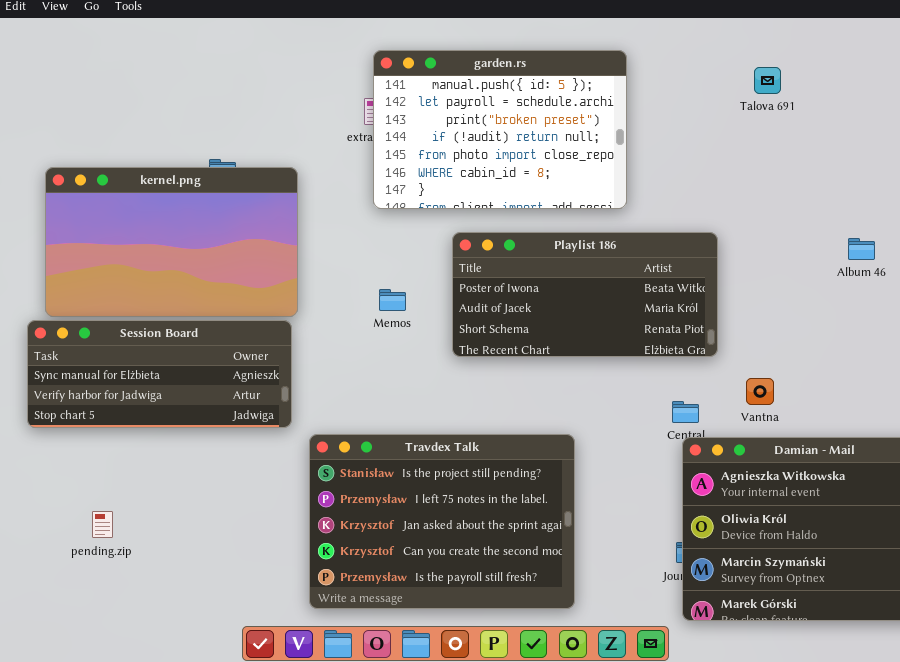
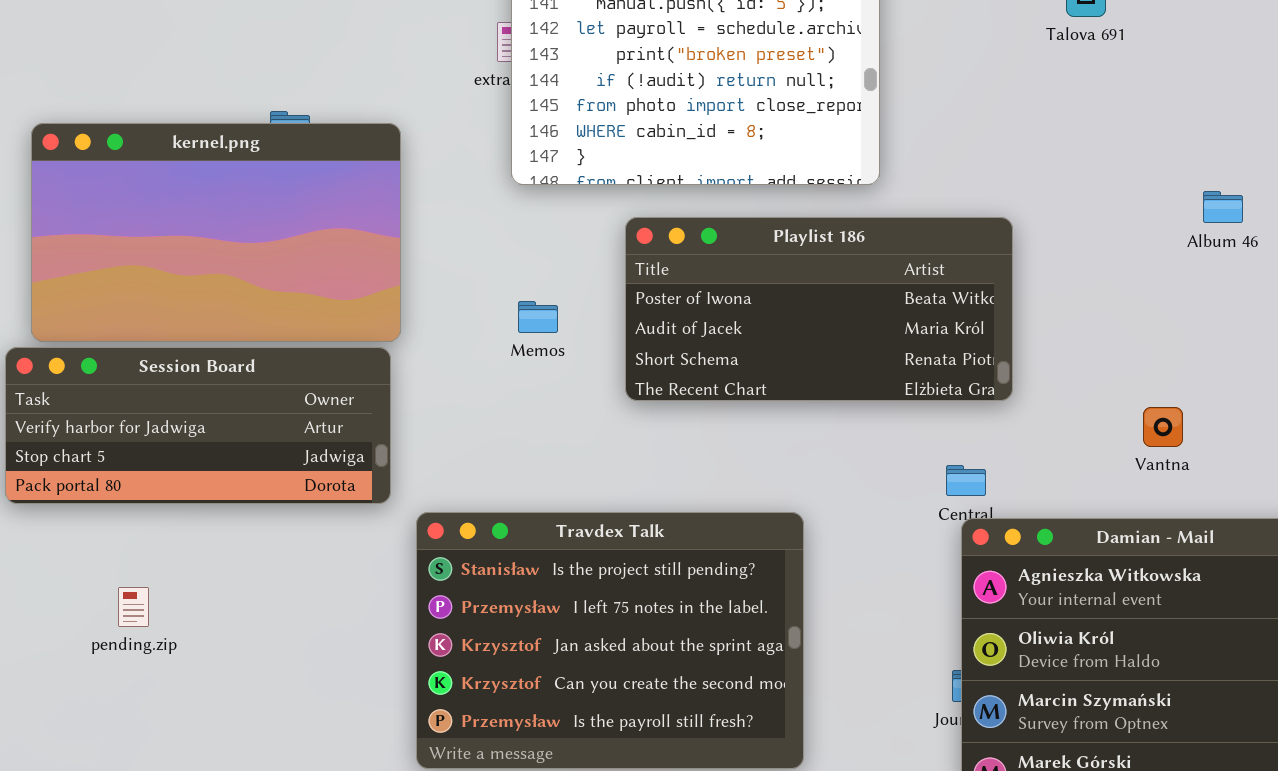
Album 46: [848,238,875,260] -> [1203,191,1243,223], moved
Session Board: [27,320,292,428] -> [5,347,391,504], scrolled down 1 row
Vantna: [746,378,774,405] -> [1143,407,1183,447], moved
pending.zip: [92,511,113,538] -> [118,587,149,627], moved

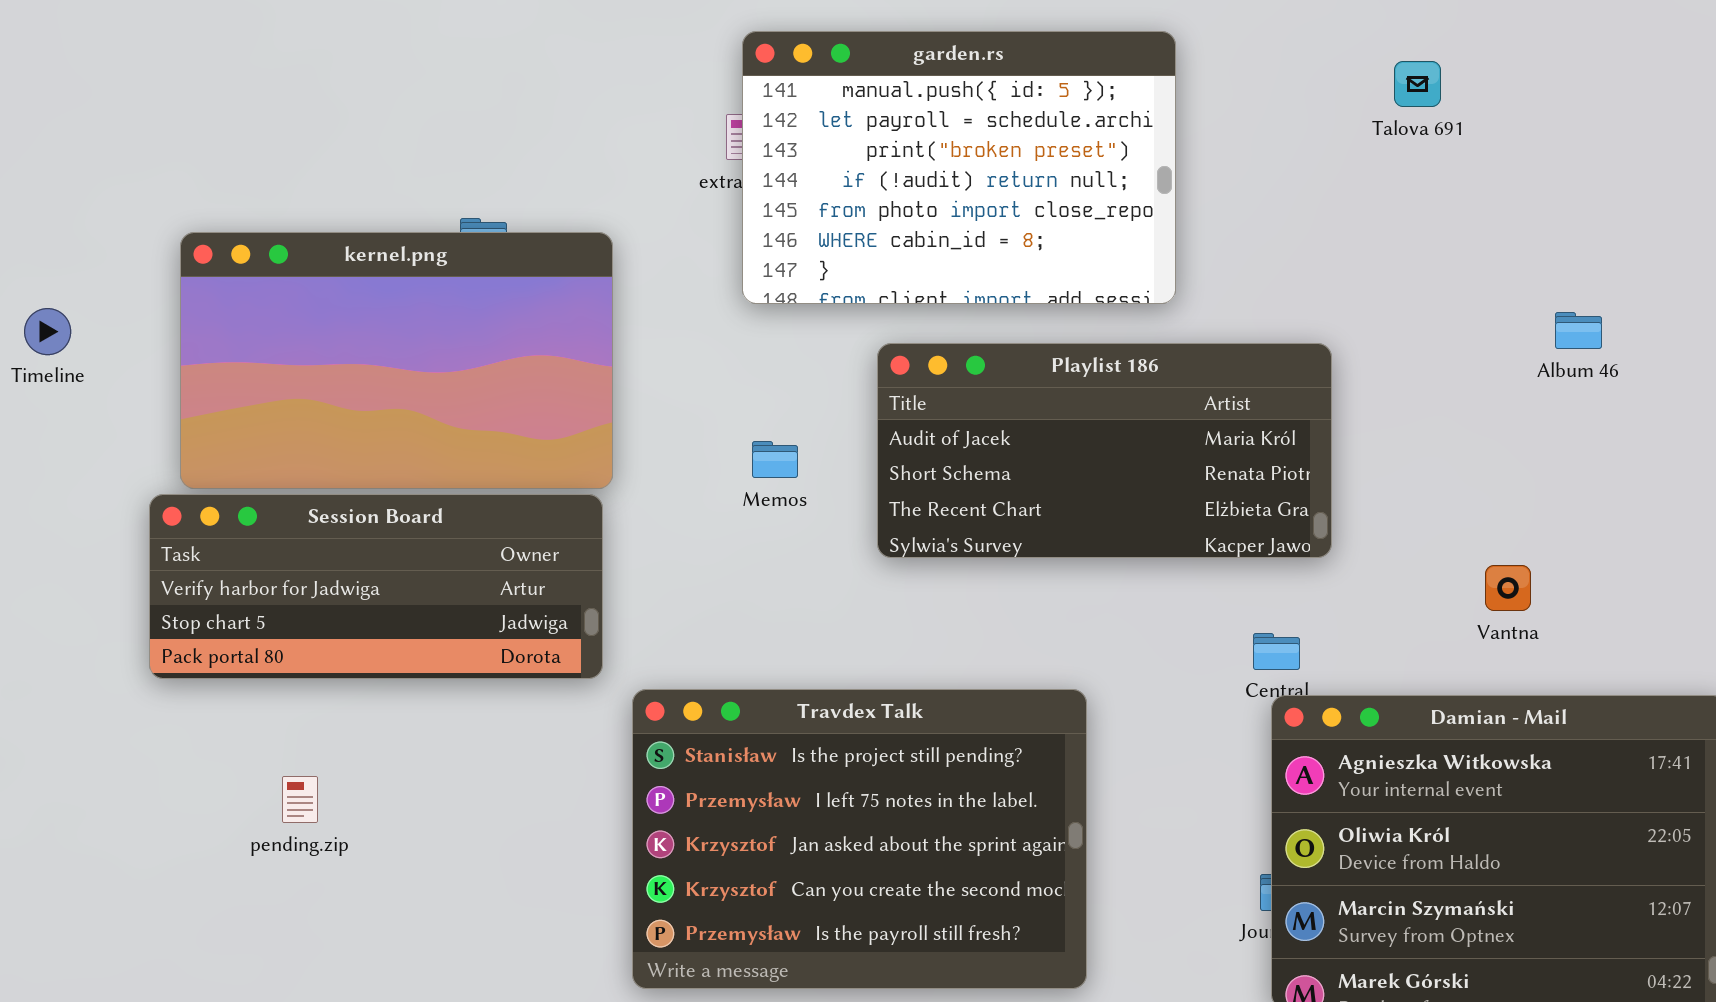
Playlist 186: [625,217,1013,401] -> [877,343,1332,558], scrolled down 1 row

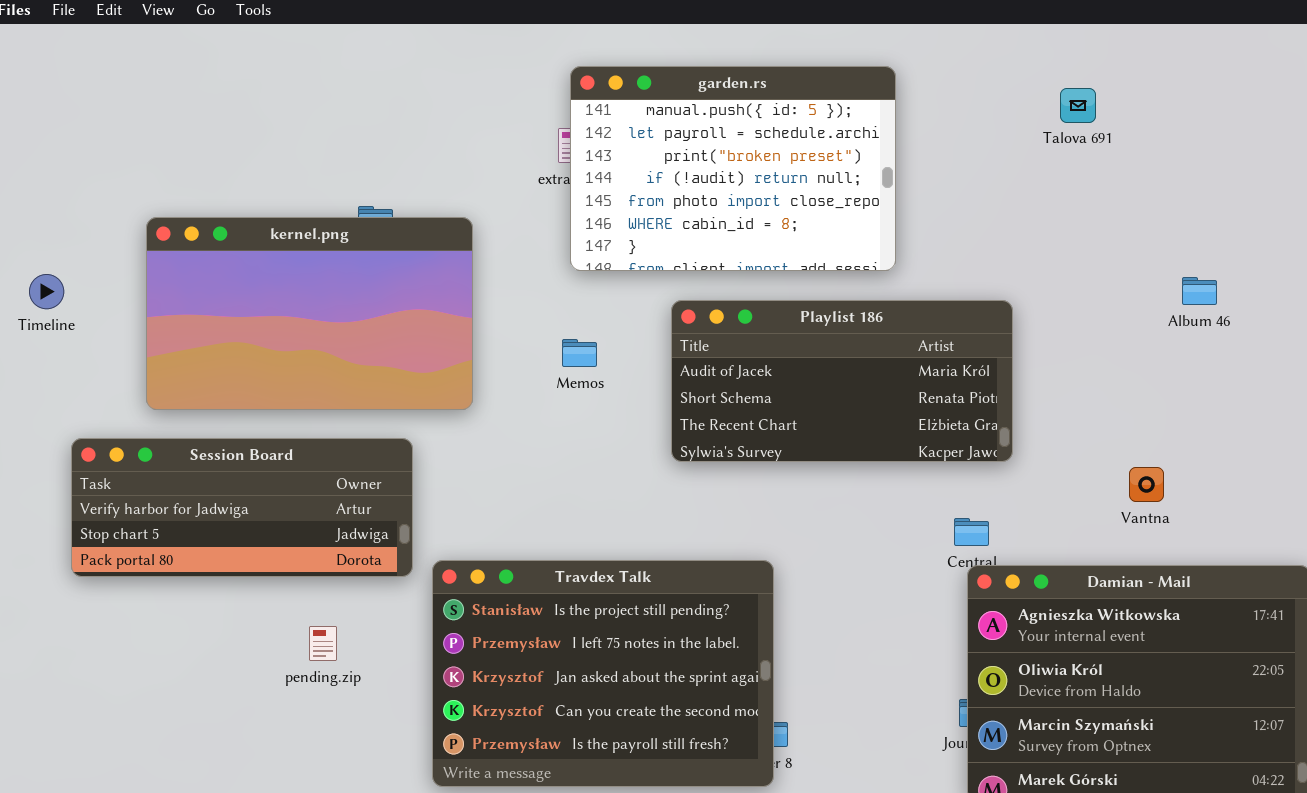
Memos: [752,441,798,478] -> [562,339,597,367], moved
Session Board: [149,494,603,679] -> [71,438,413,577], moved
Travdex Talk: [632,689,1087,989] -> [432,560,774,787], moved
pending.zip: [282,776,318,823] -> [309,626,337,661], moved

